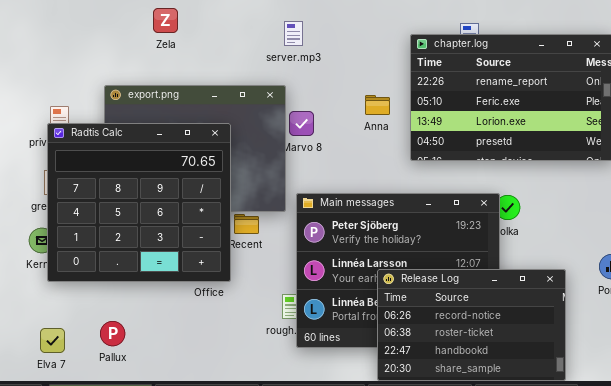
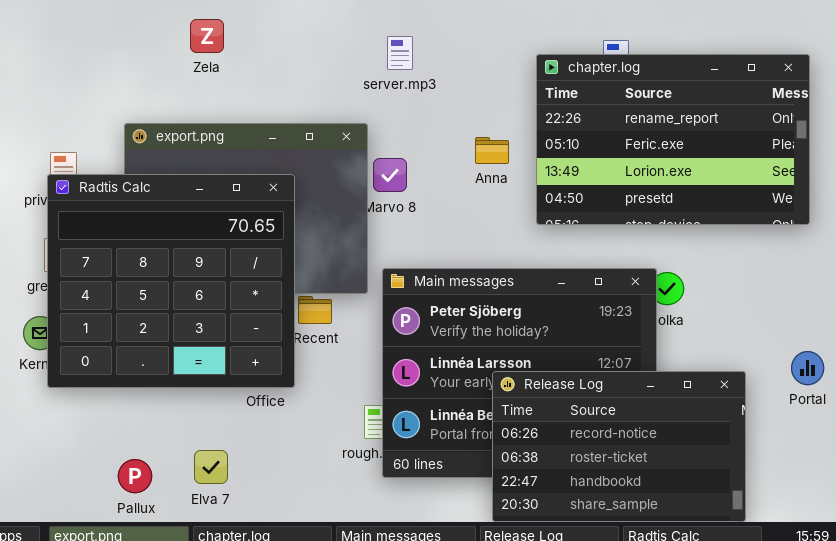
server.mp3: [284,21,303,46] -> [387,36,413,70], moved
Pallux: [100,321,125,346] -> [118,459,152,493], moved
Elva 7: [40,328,65,353] -> [194,450,228,484], moved

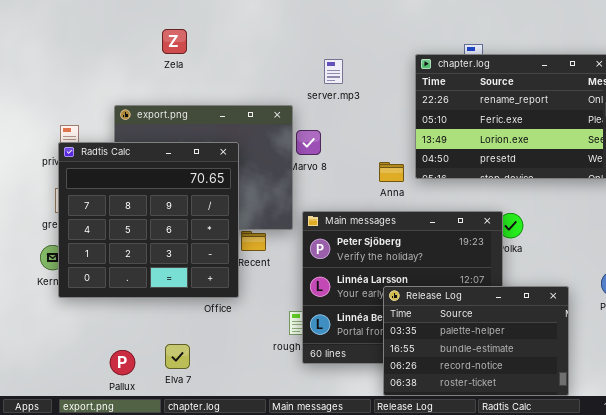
server.mp3: [387,36,413,70] -> [324,59,343,84], moved
Anna: [475,137,509,164] -> [379,162,404,182], moved
Release Log: [492,371,746,522] -> [383,286,569,396], scrolled up 2 rows

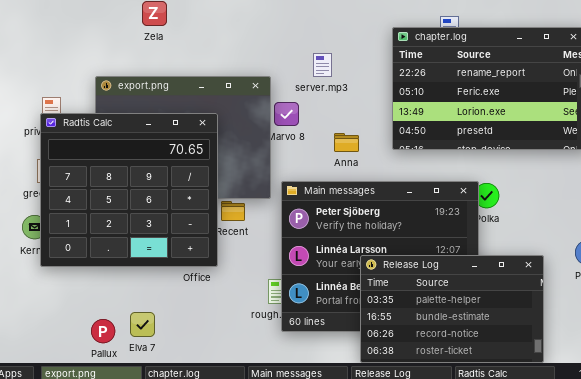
server.mp3: [324,59,343,84] -> [313,53,332,77], moved
Anna: [379,162,404,182] -> [334,133,359,152], moved
Elva 7: [165,344,190,369] -> [130,312,155,337], moved

